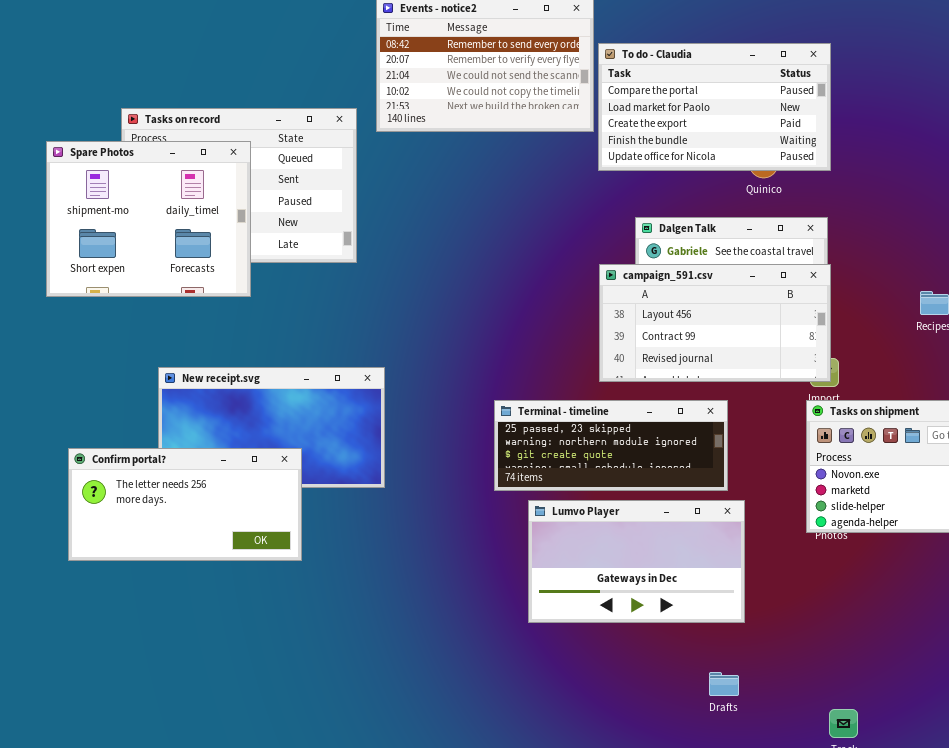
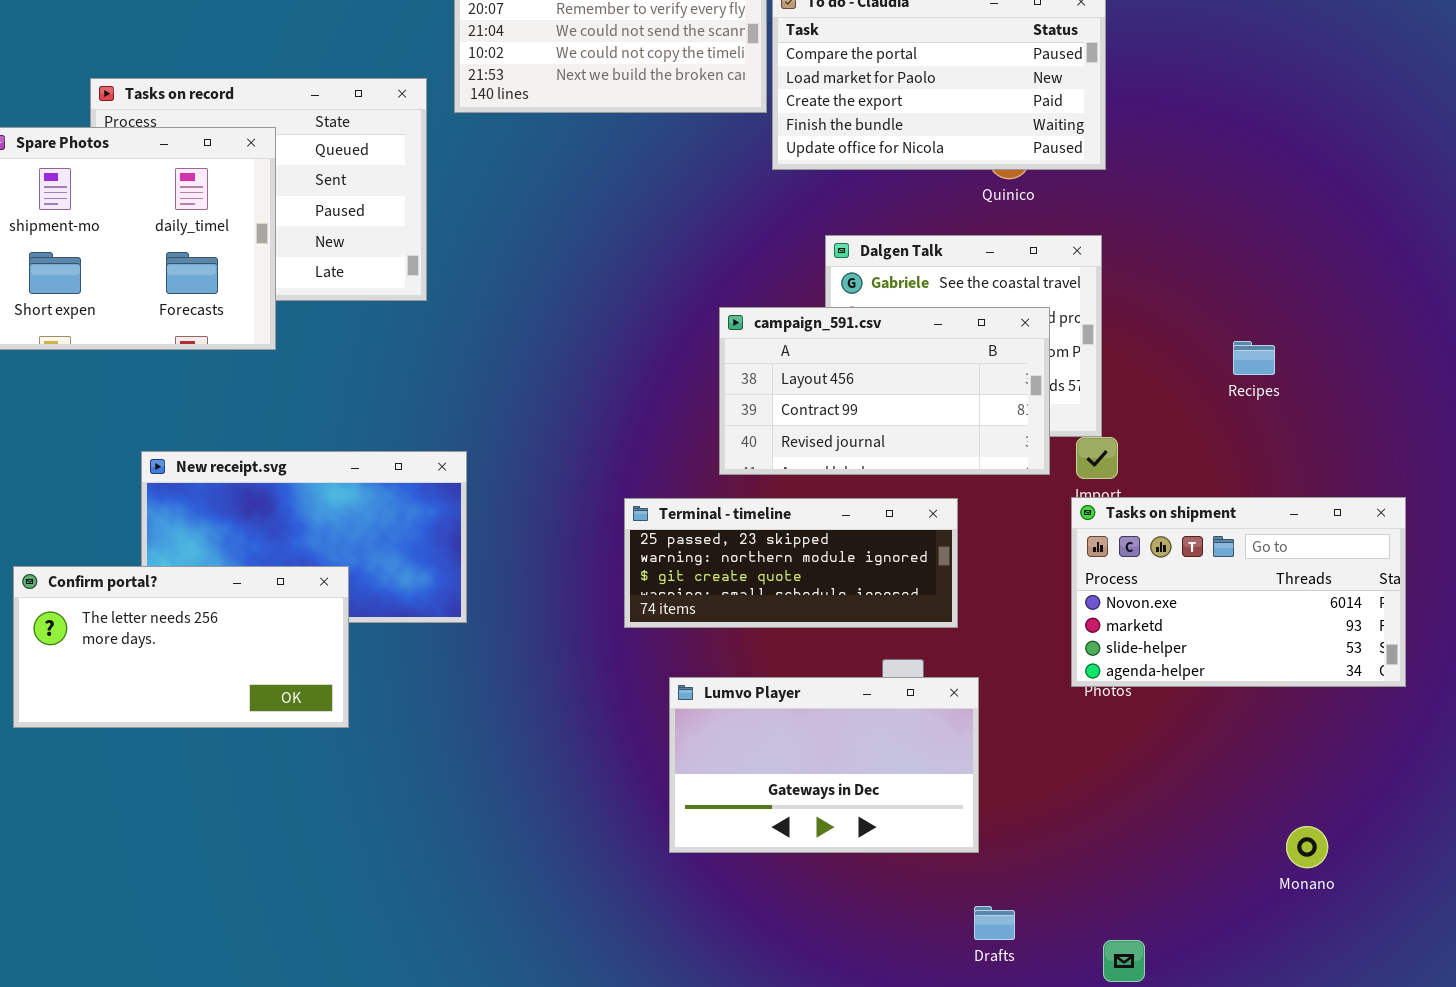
campaign_591.csv: [599,264,831,382] -> [719,307,1050,475], moved
Lumvo Player: [528,500,745,623] -> [669,677,979,853], moved
Drafts: [709,672,739,696] -> [974,906,1015,940], moved

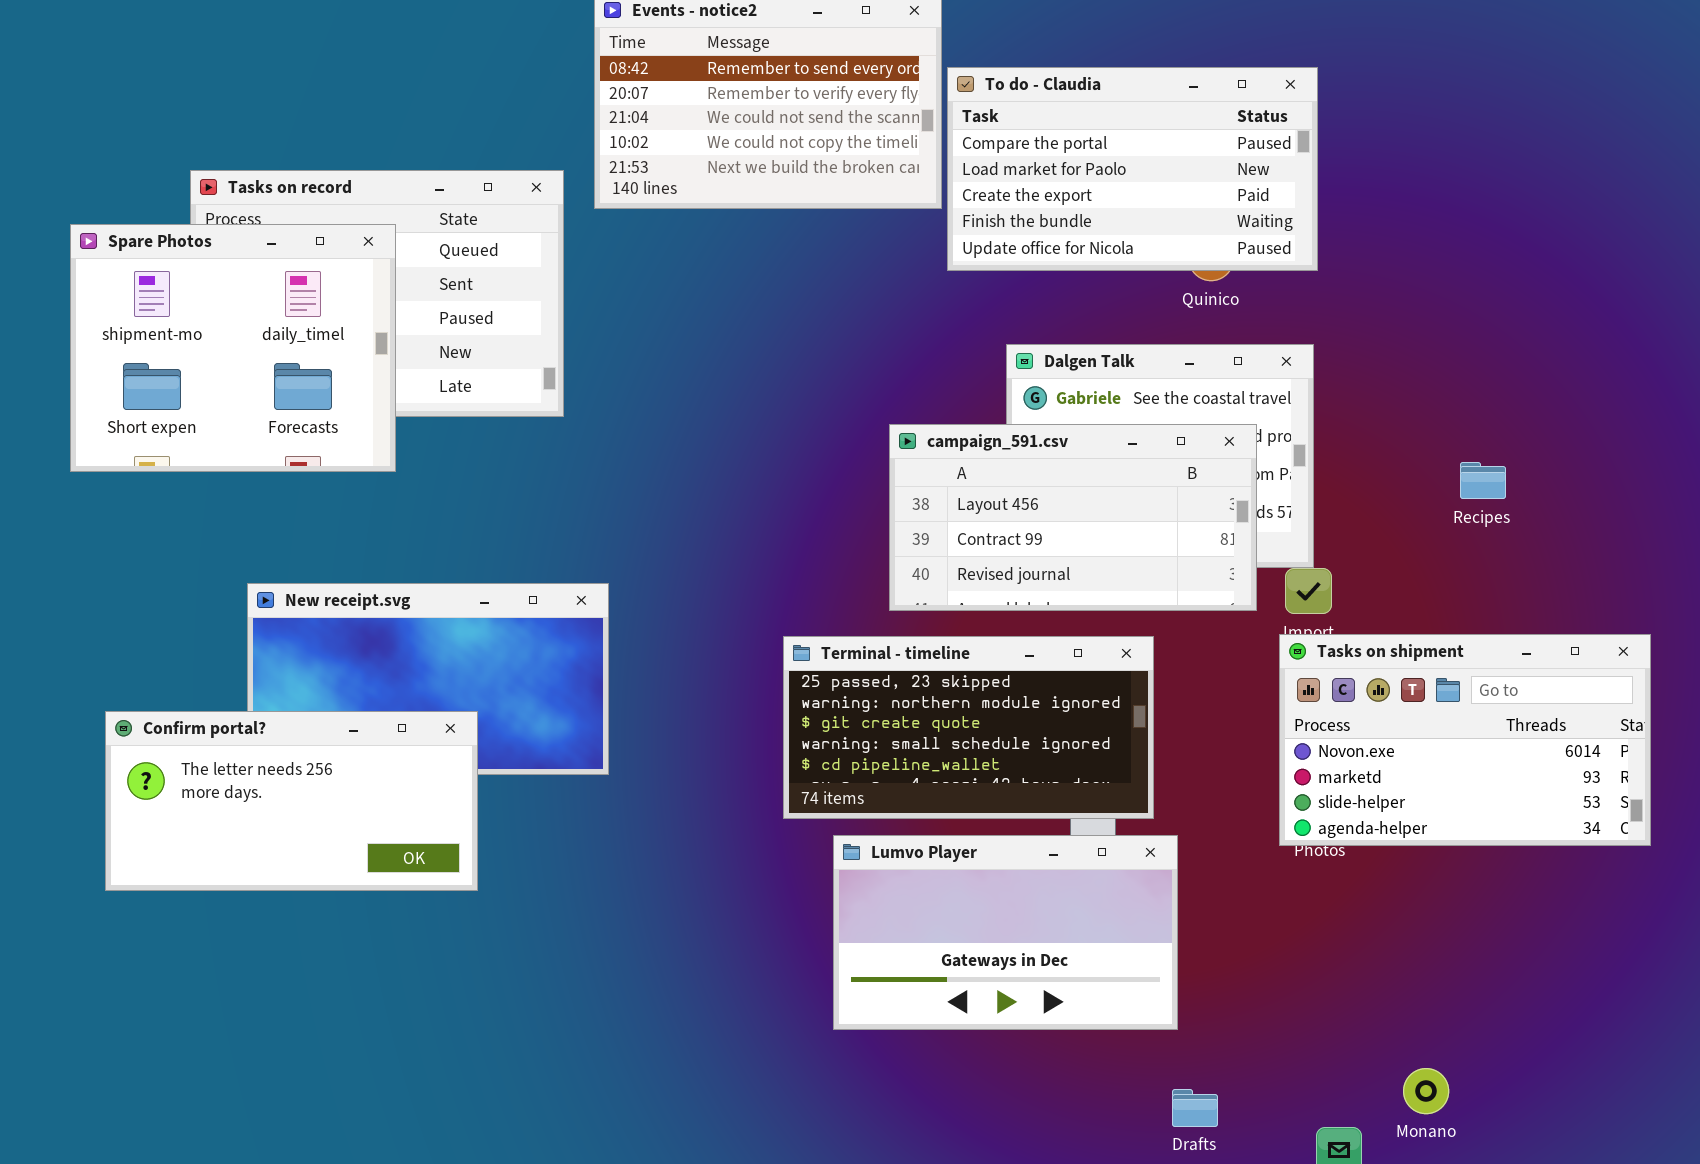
Terminal - timeline: [624,498,958,628] -> [783,636,1154,819], resized
Monano: [1286,826,1328,868] -> [1403,1068,1449,1114], moved

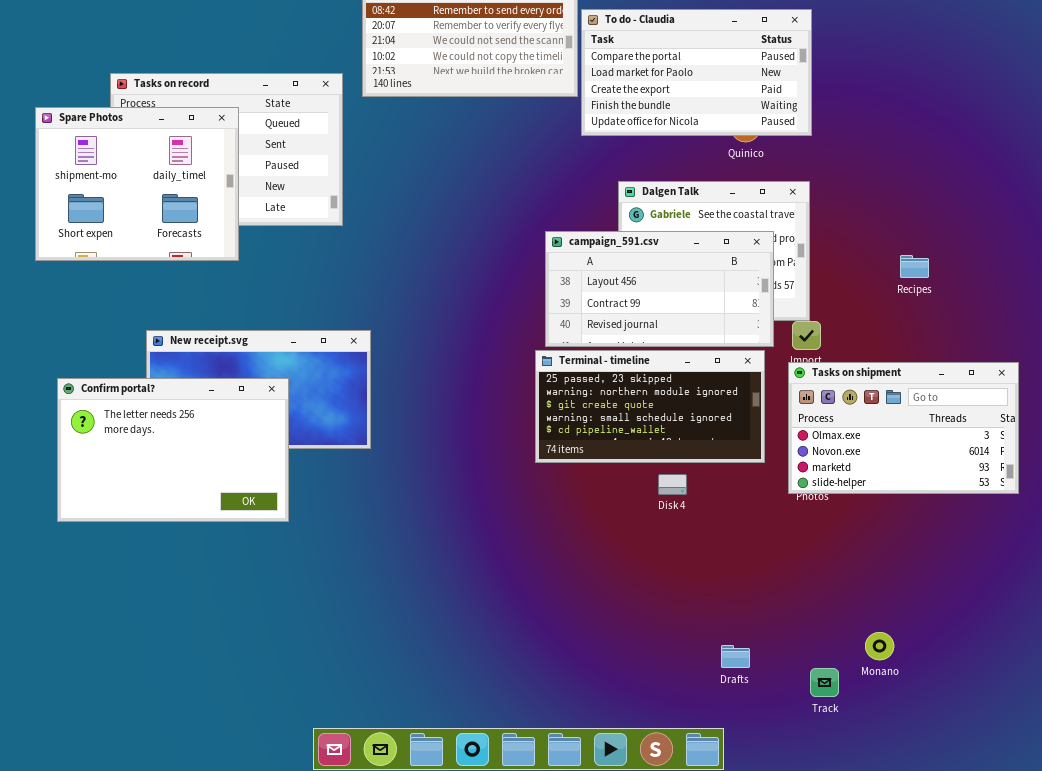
Tasks on shipment: [1279,634,1651,846] -> [788,362,1019,494], scrolled up 1 row
Terminal - timeline: [783,636,1154,819] -> [535,350,765,463], moved
Confirm portal?: [105,711,478,891] -> [57,378,289,522], resized
Lumvo Player: [833,835,1178,1030] -> none, closed

